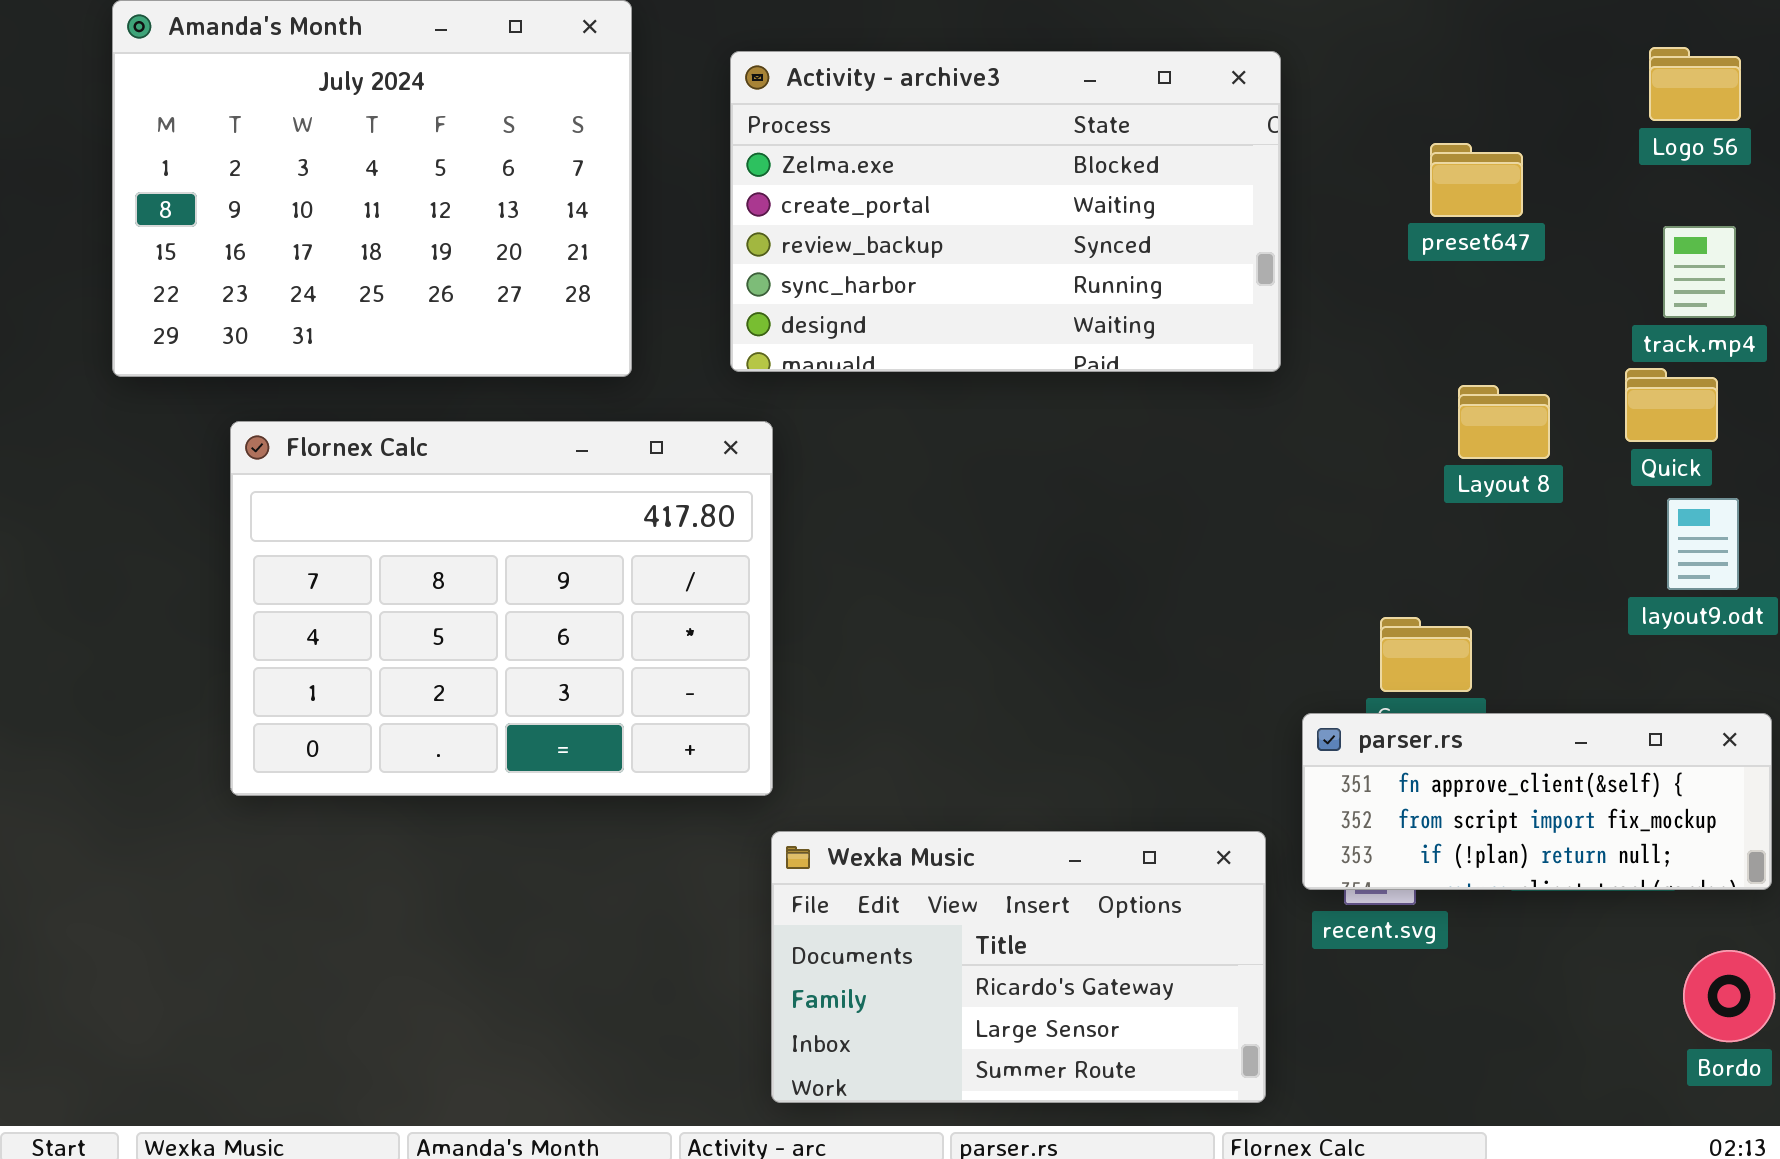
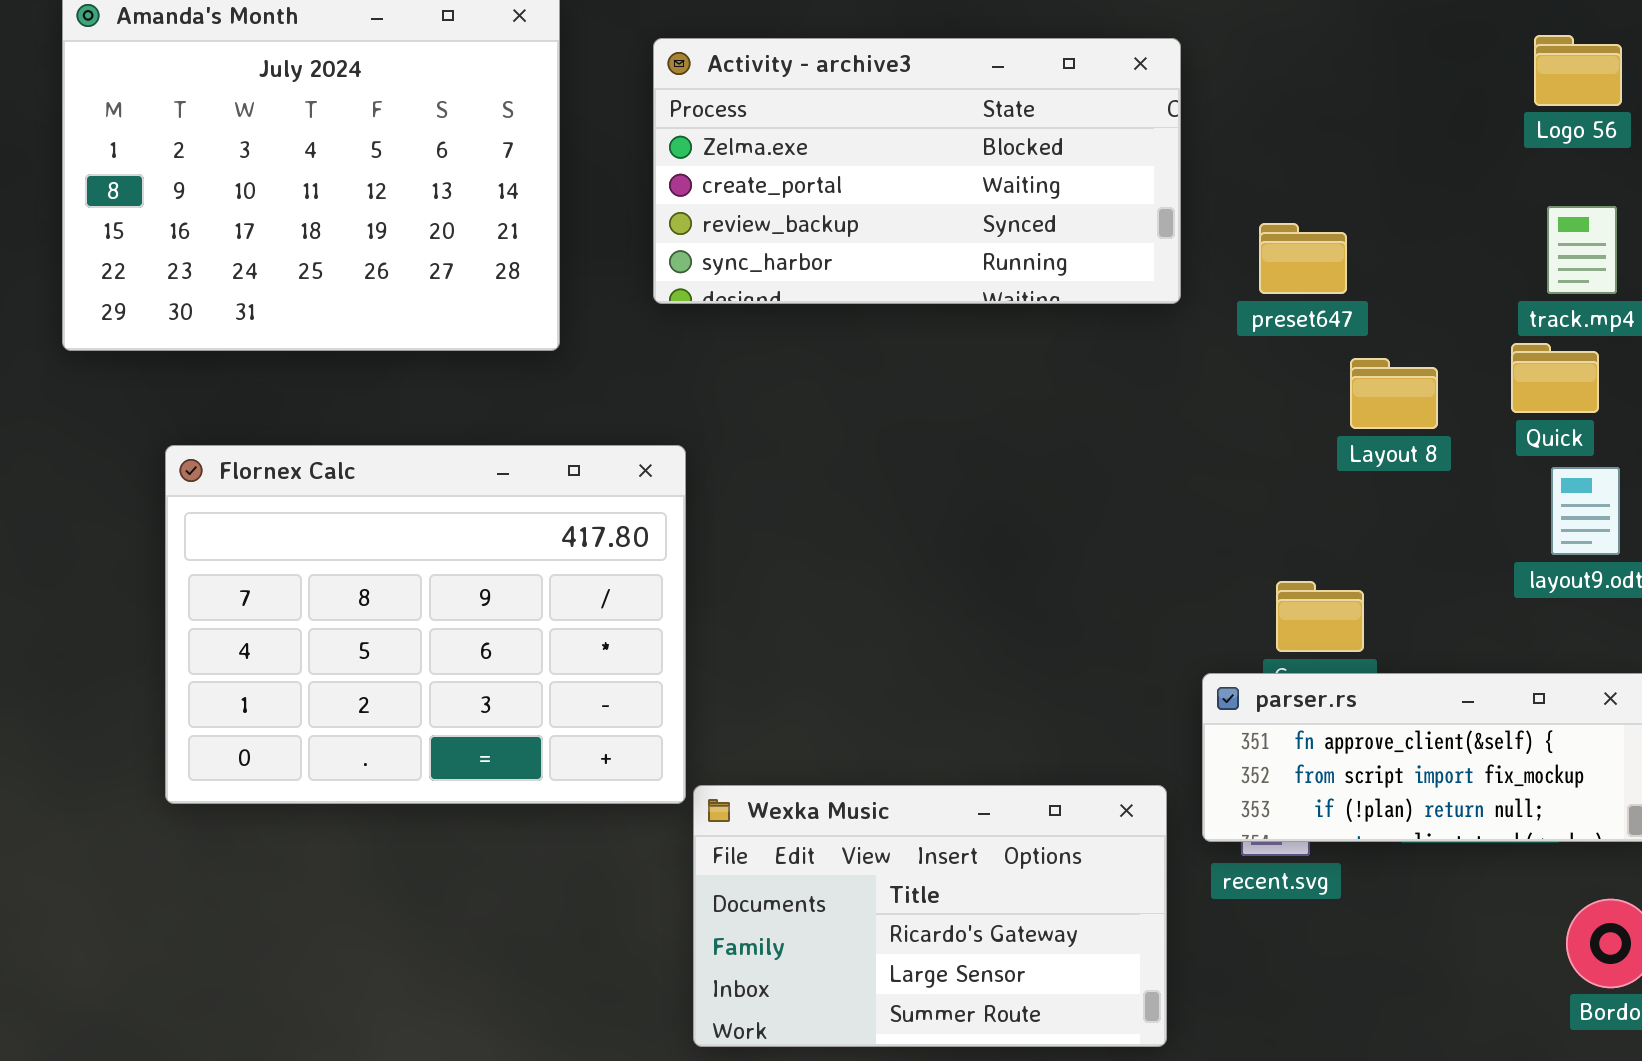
Activity - archive3: [730,51,1281,372] -> [653,38,1181,304], resized
preset647: [1430,143,1523,217] -> [1259,223,1347,294], moved
Flornex Calc: [230,421,773,796] -> [165,445,686,804], moved

